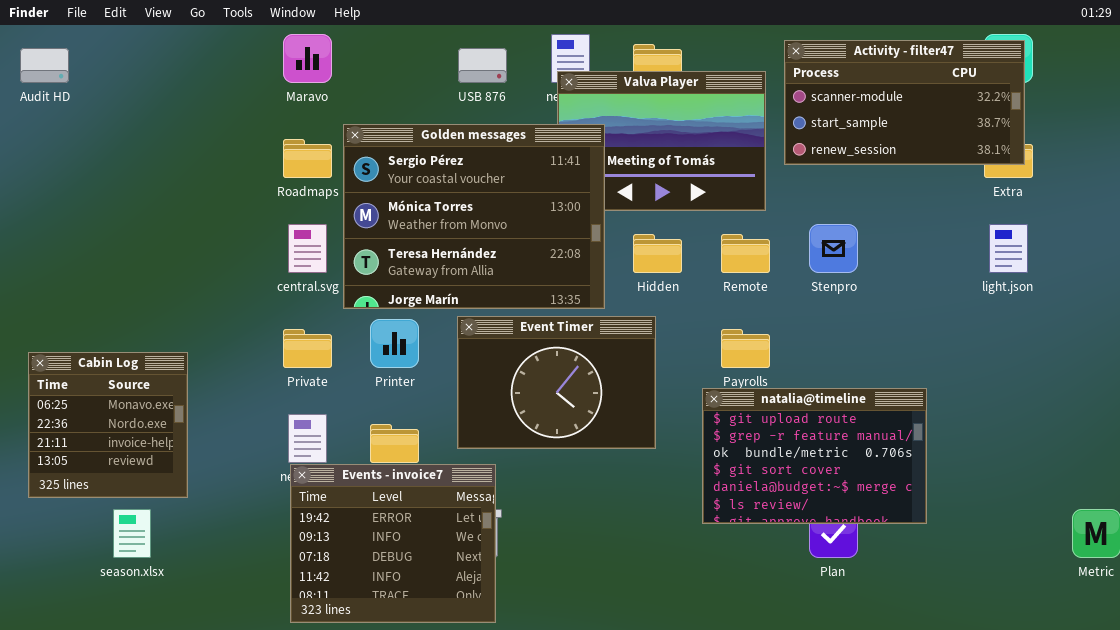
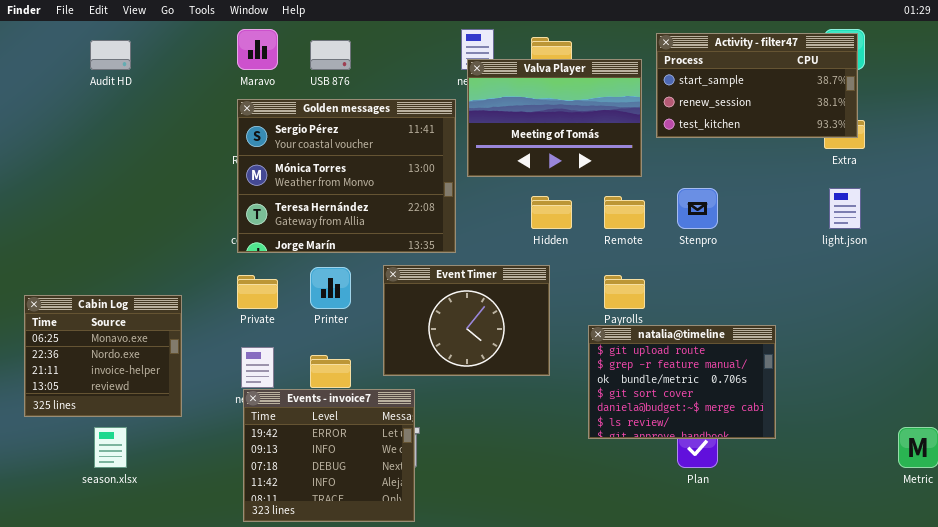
Activity - filter47: [784,40,1025,165] -> [656,33,858,138], scrolled down 1 row
Audit HD: [20,48,69,83] -> [90,40,131,70], moved
USB 876: [458,48,507,83] -> [310,40,351,70], moved
Golden messages: [343,124,605,309] -> [237,99,456,253], moved
Cabin Log: [28,352,188,498] -> [24,295,182,417], resized

